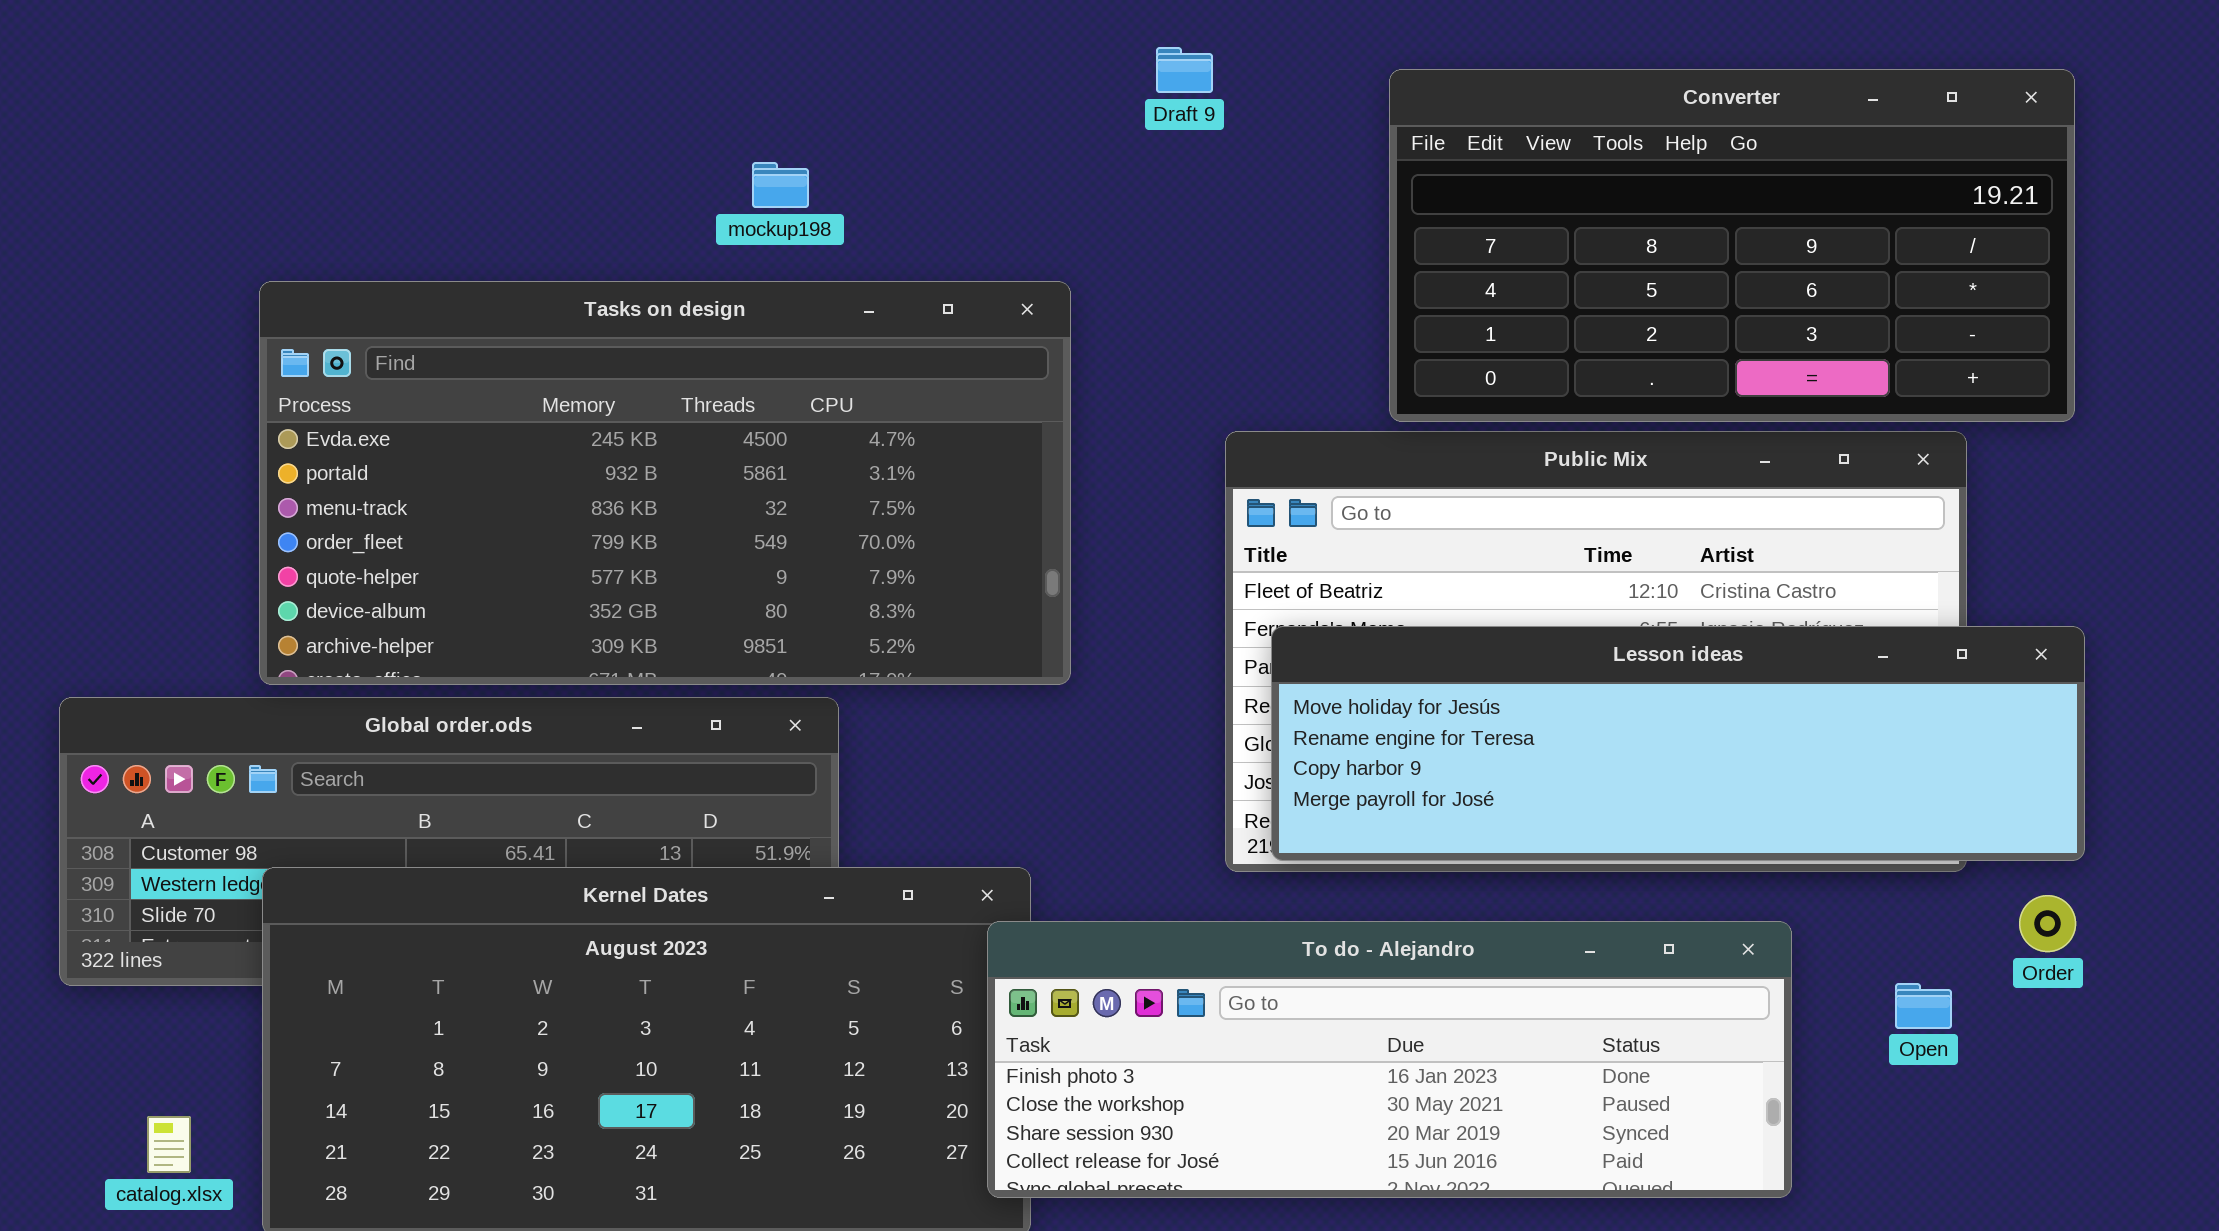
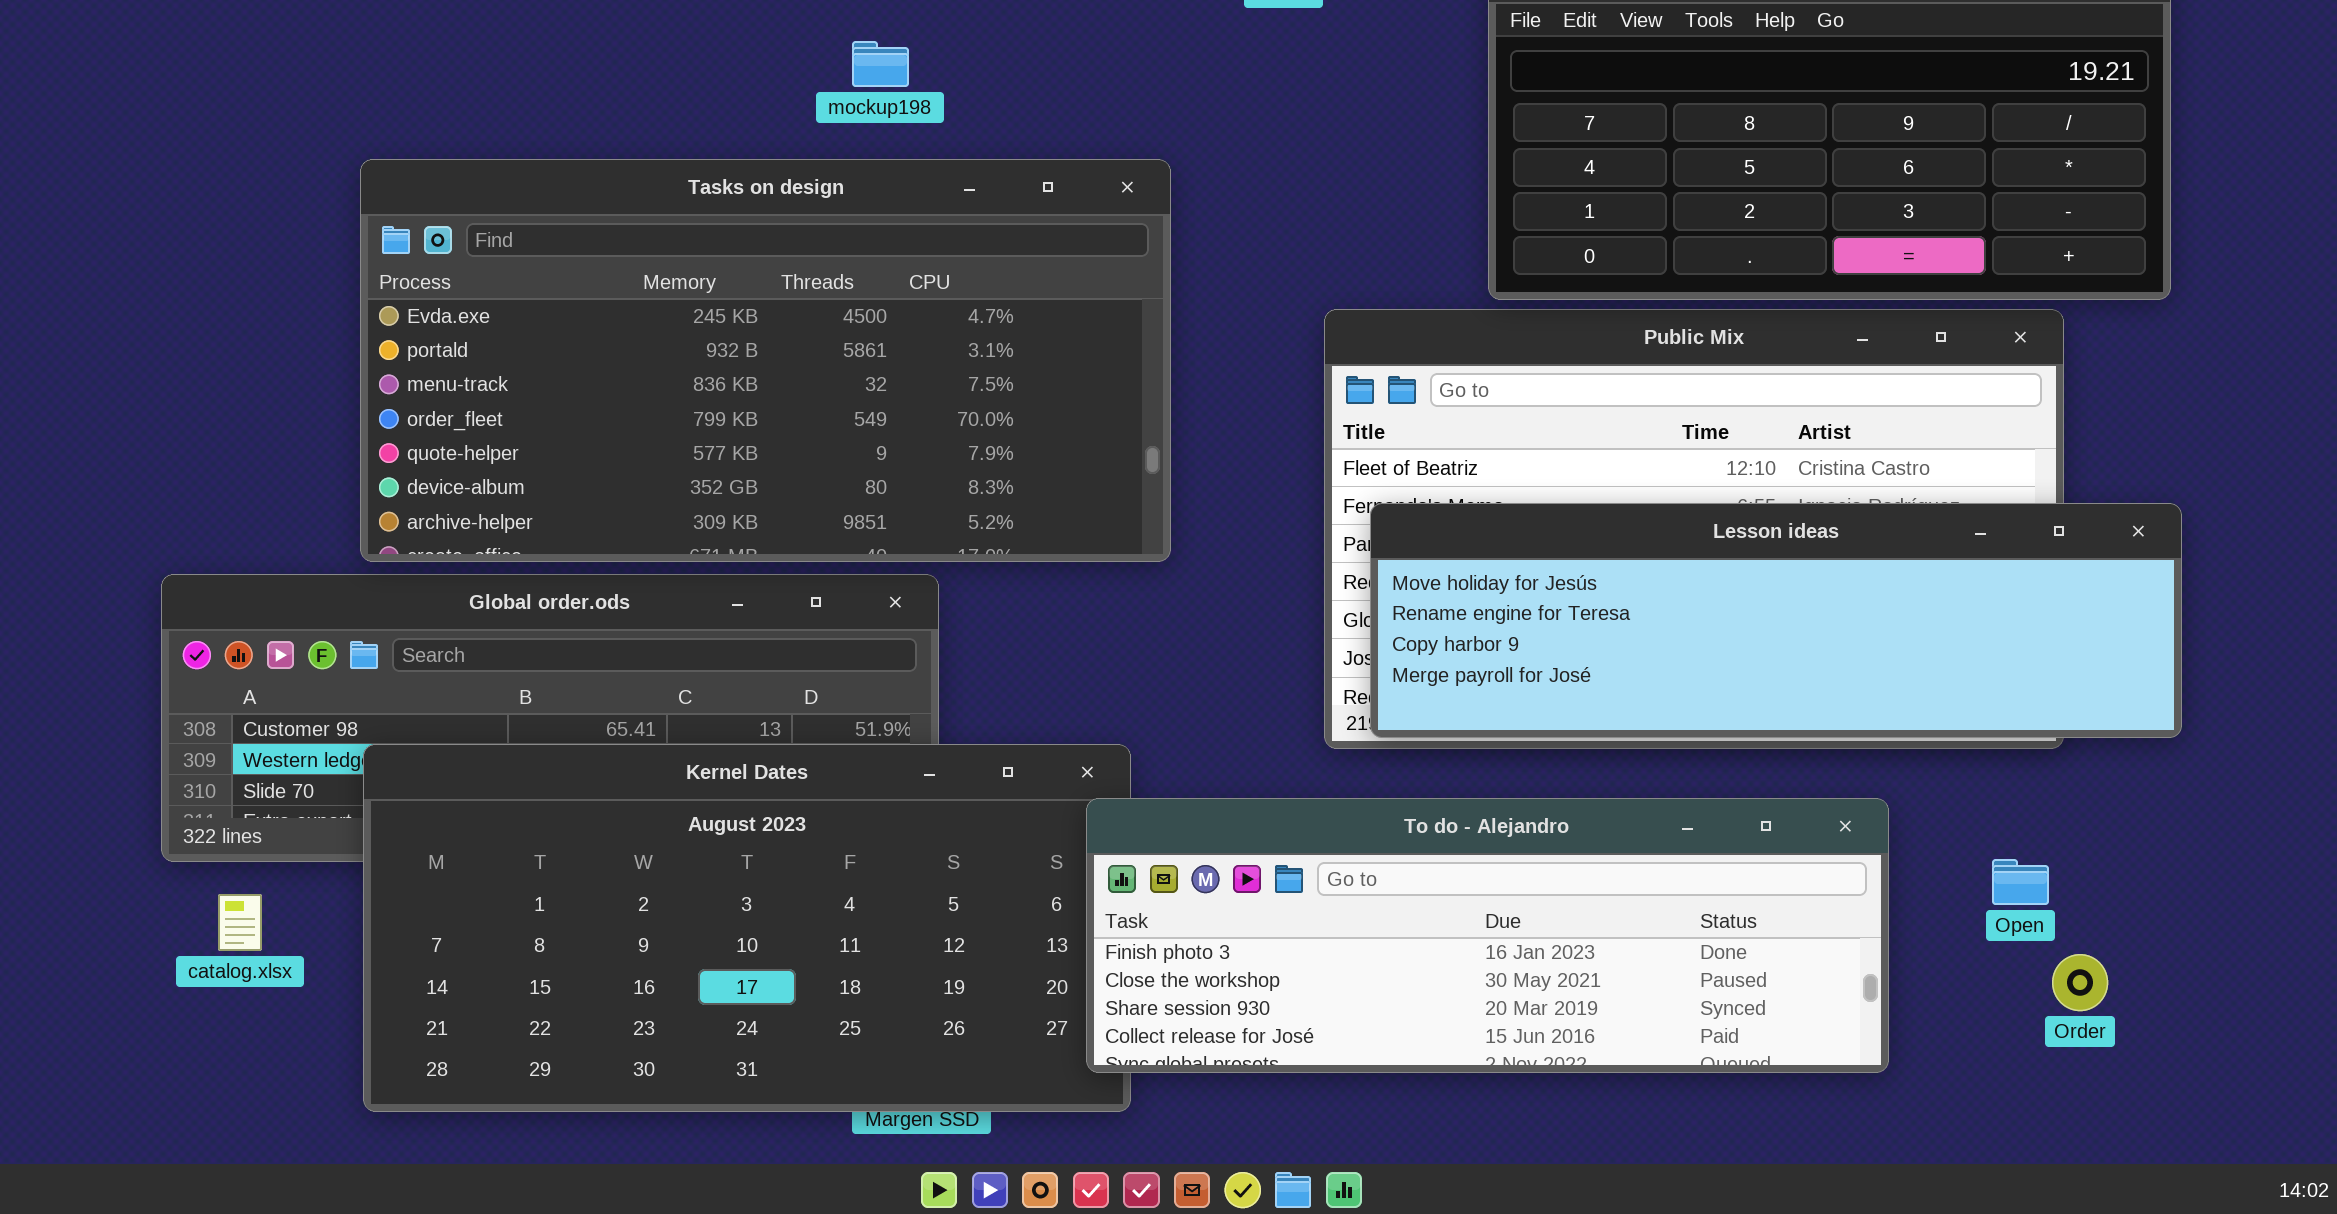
Order: [2019,895,2076,952] -> [2052,954,2108,1011], moved
catalog.xlsx: [147,1116,191,1173] -> [218,894,262,951], moved

